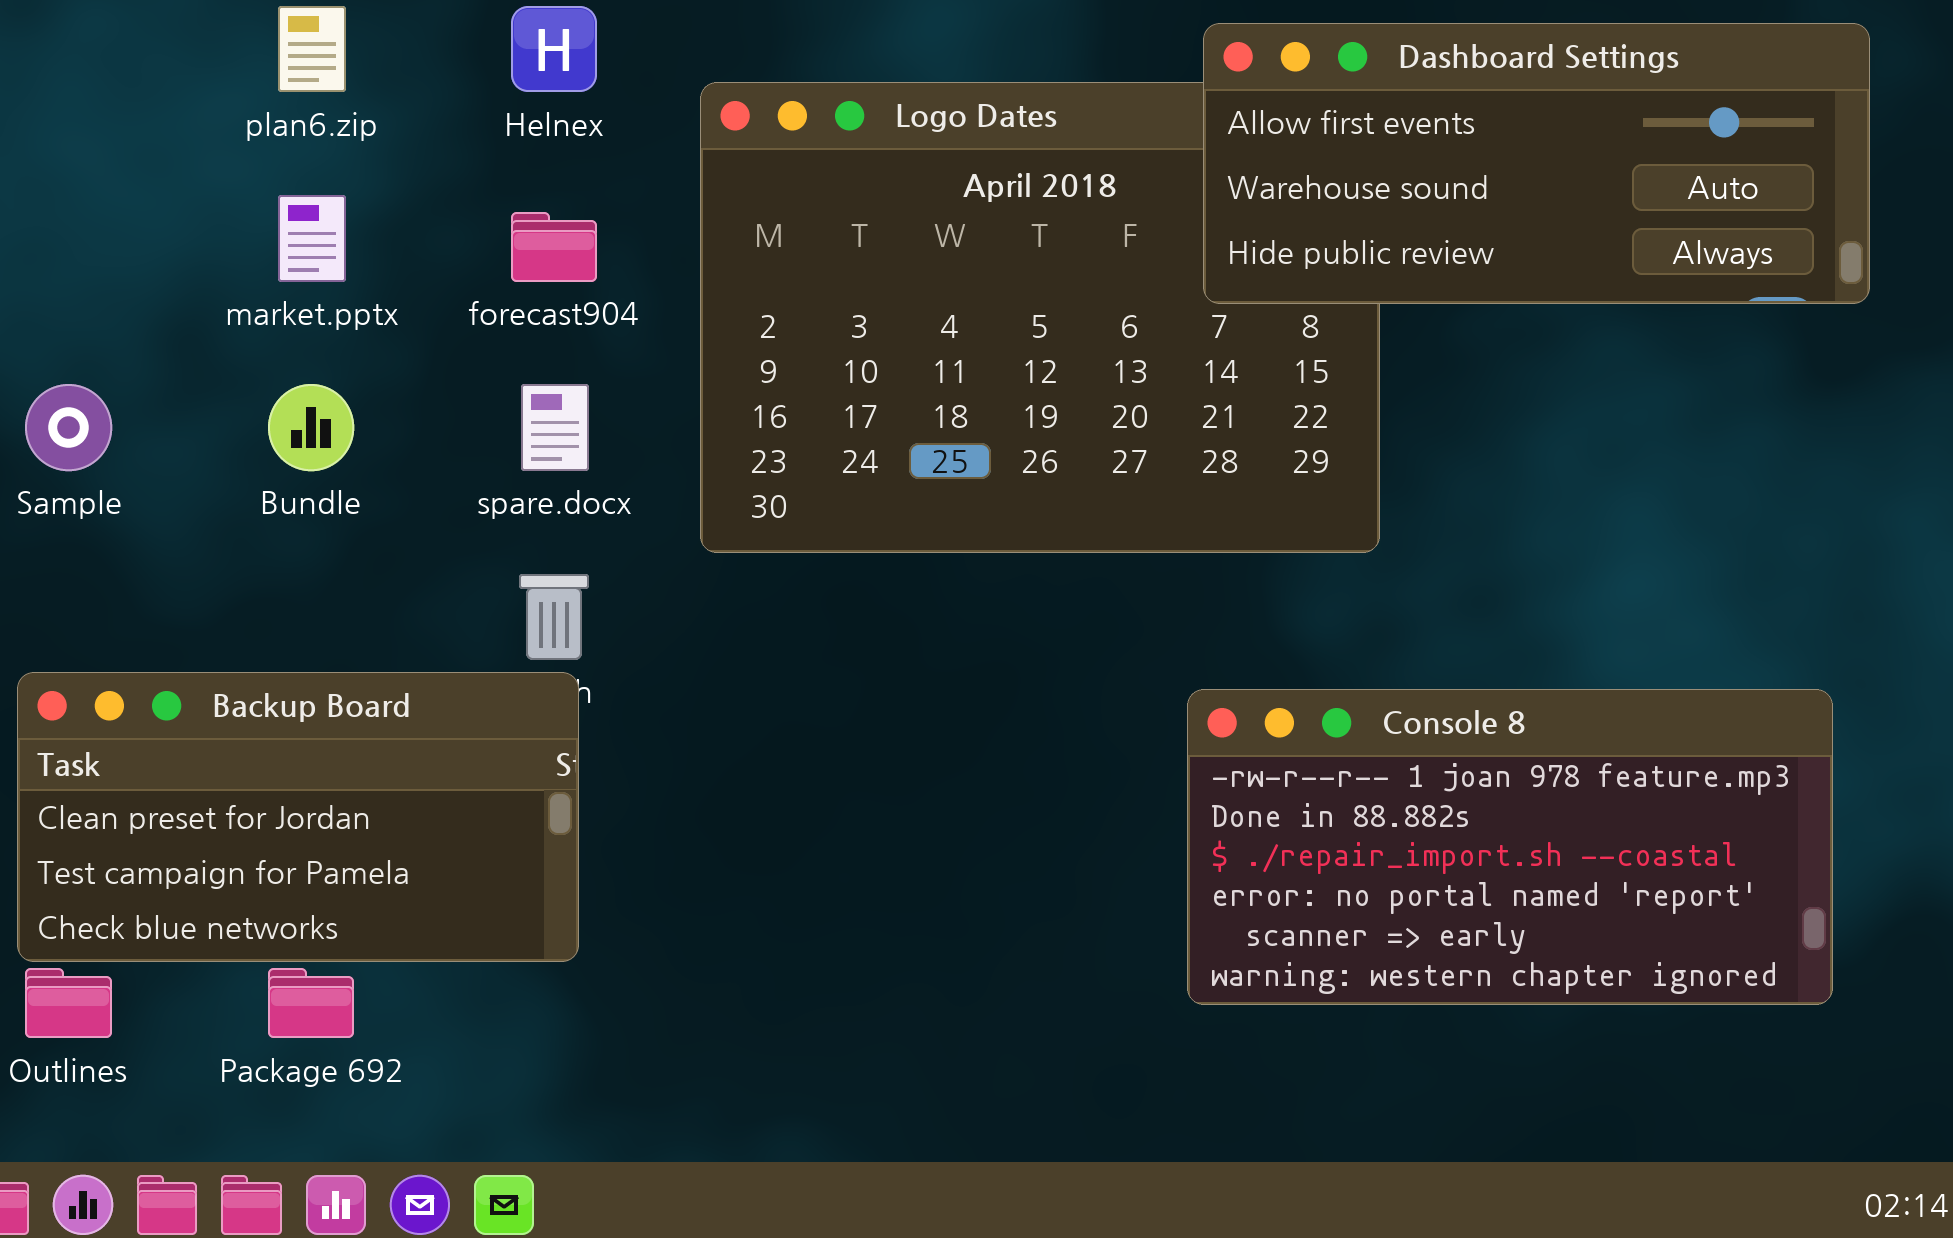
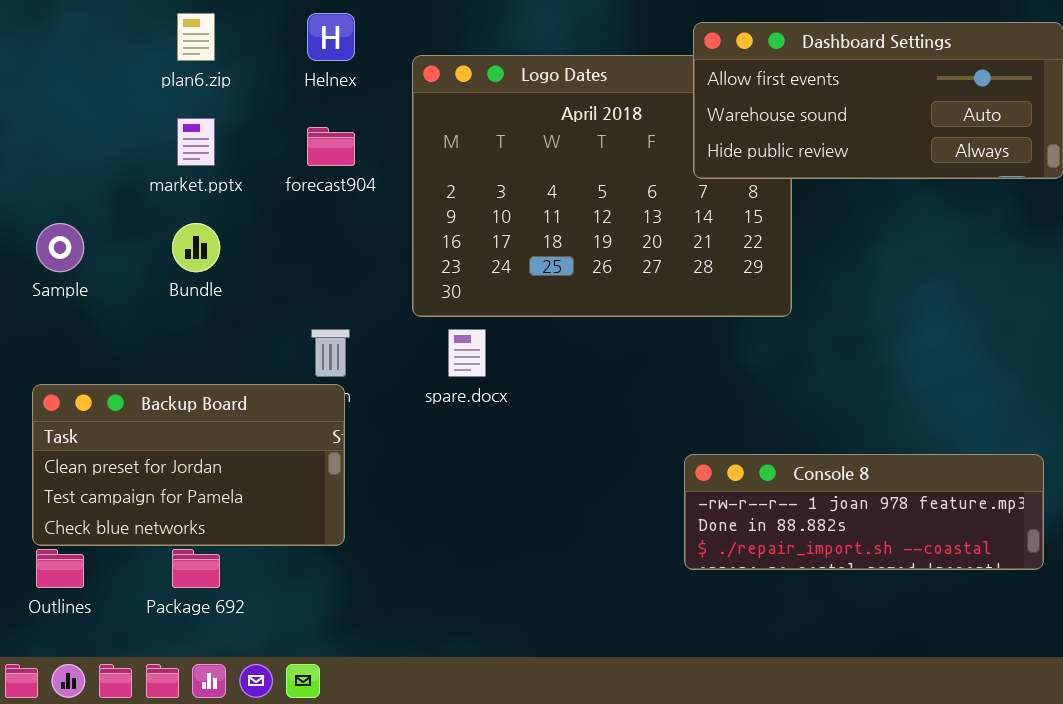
spare.docx: [521,384,589,471] -> [448,329,486,377], moved
Console 8: [1187,689,1833,1005] -> [684,454,1044,570], resized

